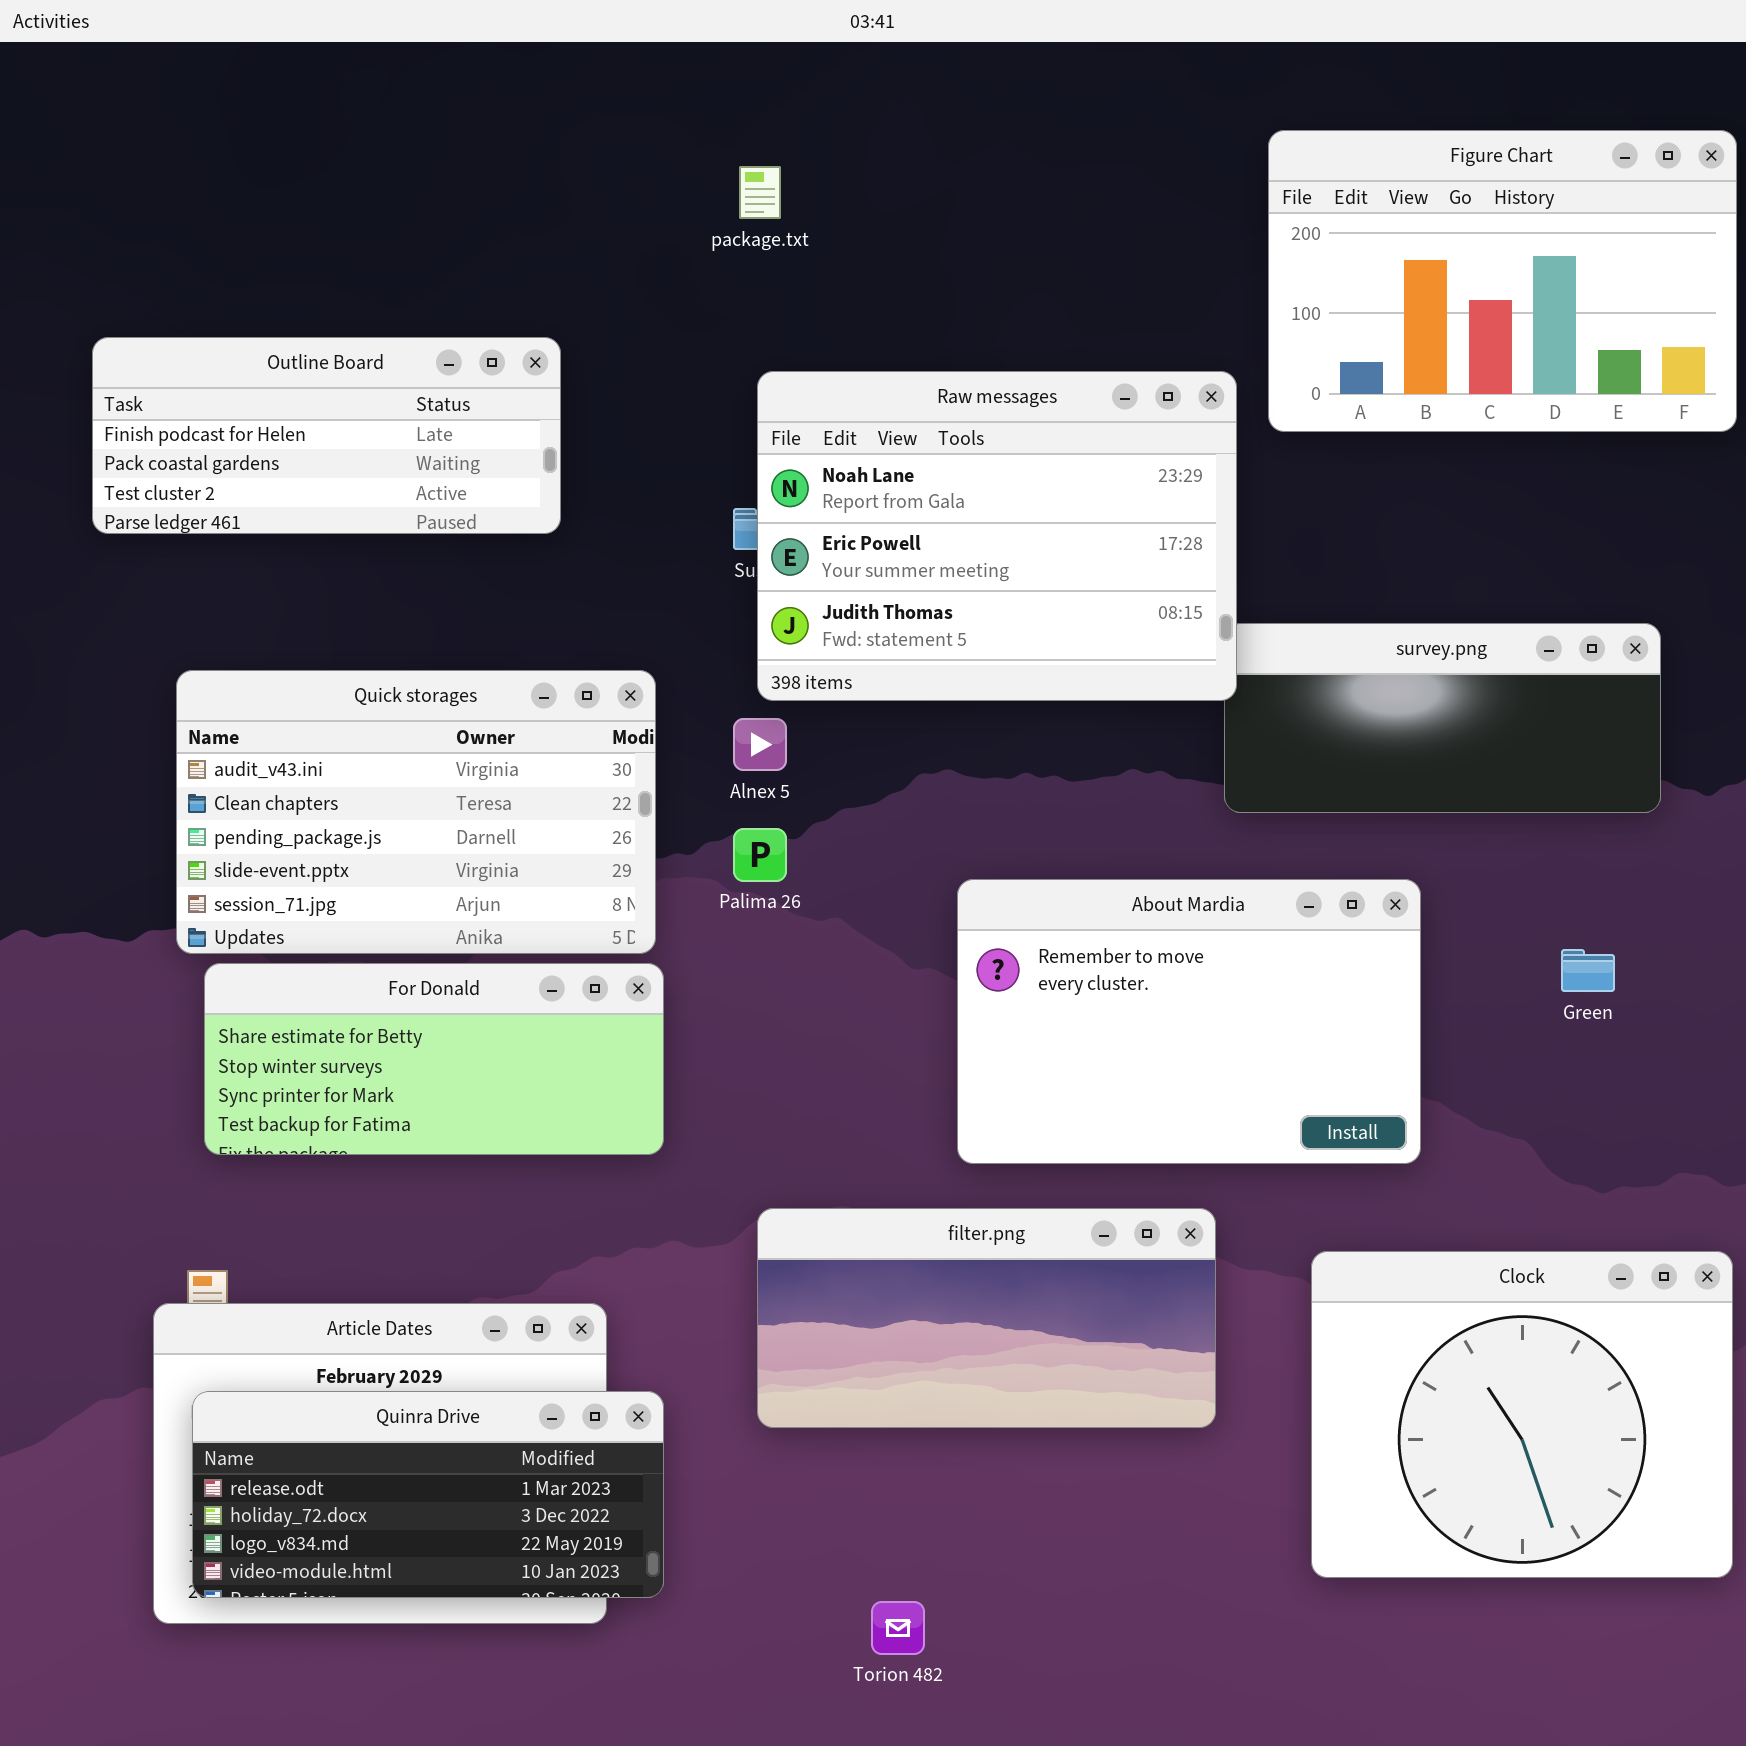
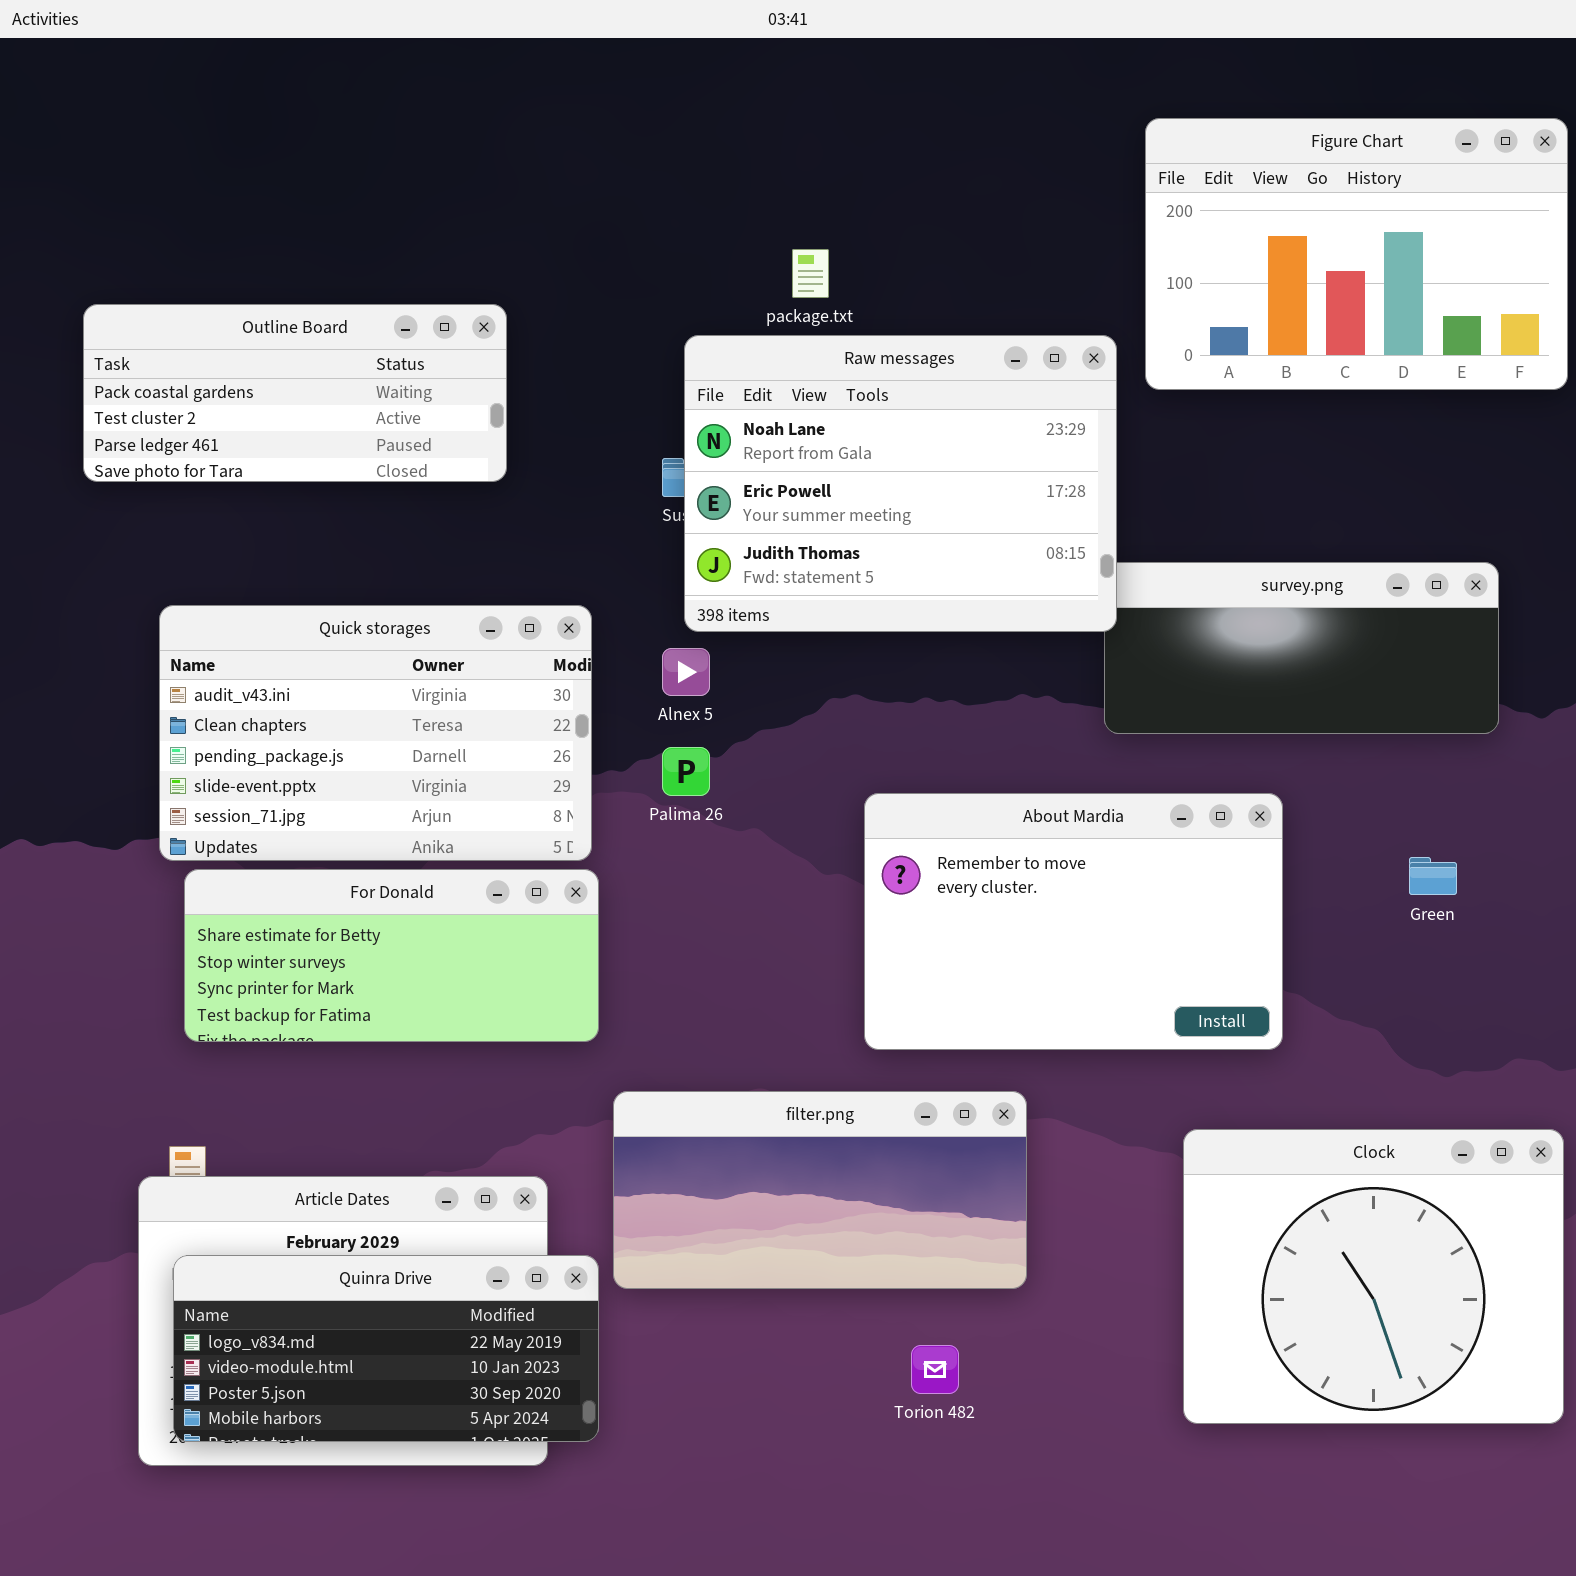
package.txt: [739,166,781,219] -> [792,249,829,298], moved
Outline Board: [92,337,561,534] -> [83,304,507,482], scrolled down 1 row
filter.png: [757,1208,1216,1428] -> [613,1091,1027,1289], moved
Quinra Drive: [192,1391,664,1598] -> [173,1255,599,1442], scrolled down 2 rows
Torion 482: [871,1601,925,1655] -> [911,1345,959,1394], moved

